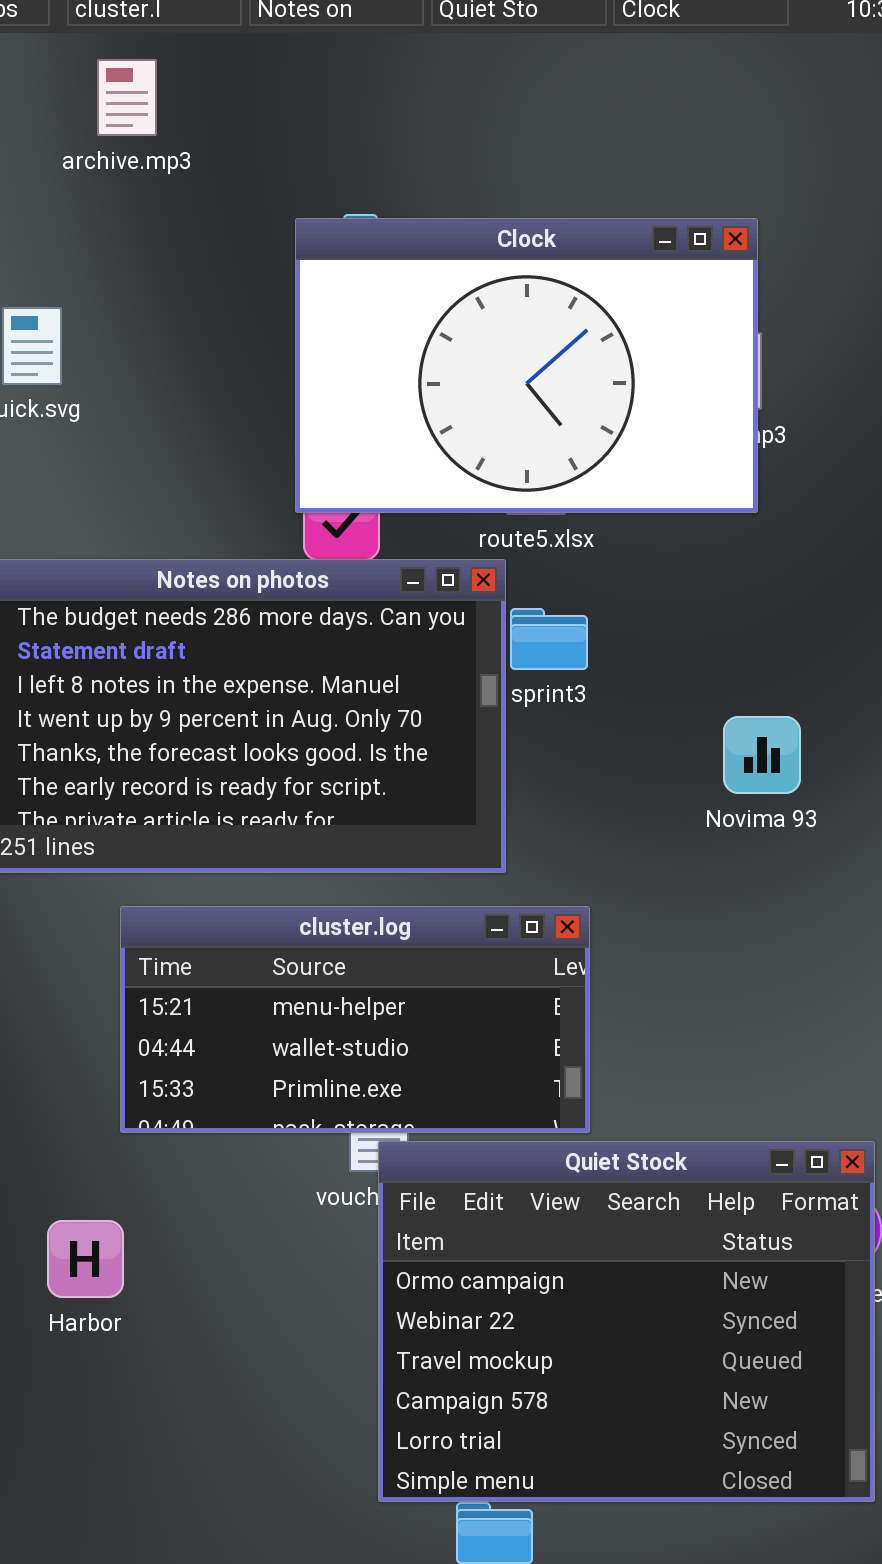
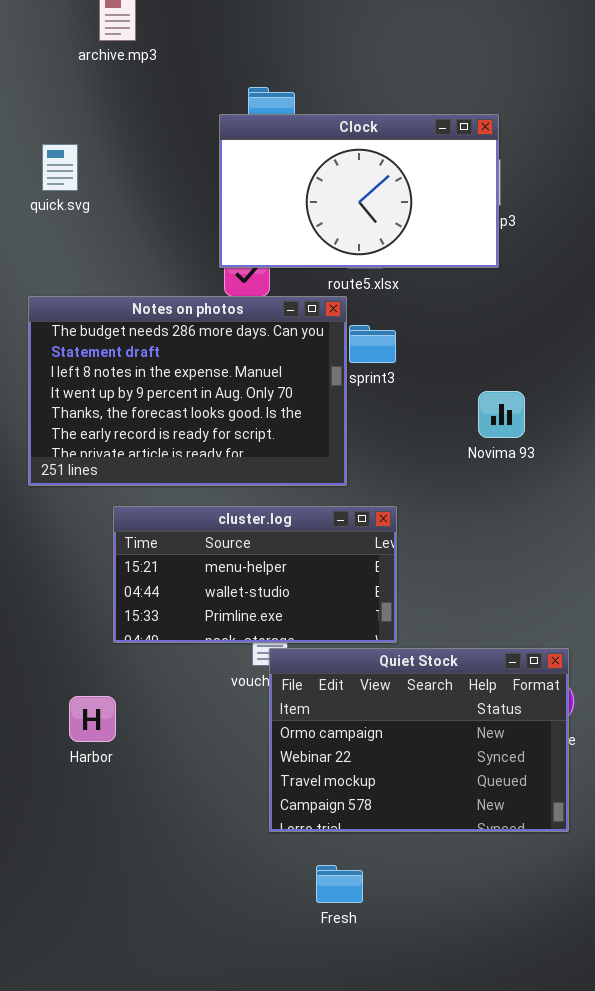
Clock: [295,218,758,513] -> [219,114,499,268], resized
Quiet Stock: [378,1141,875,1502] -> [269,648,569,832], resized

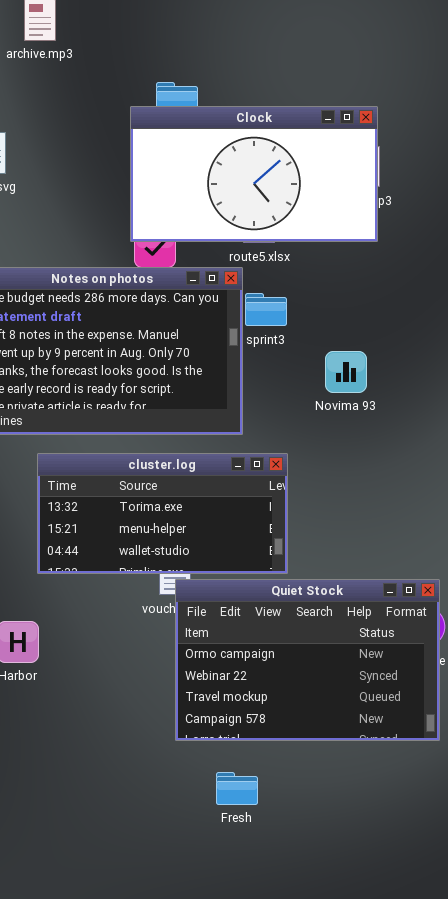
Novima 93: [478,391,525,438] -> [325,351,367,393], moved
cluster.log: [113,506,397,643] -> [37,453,288,574], scrolled up 1 row

